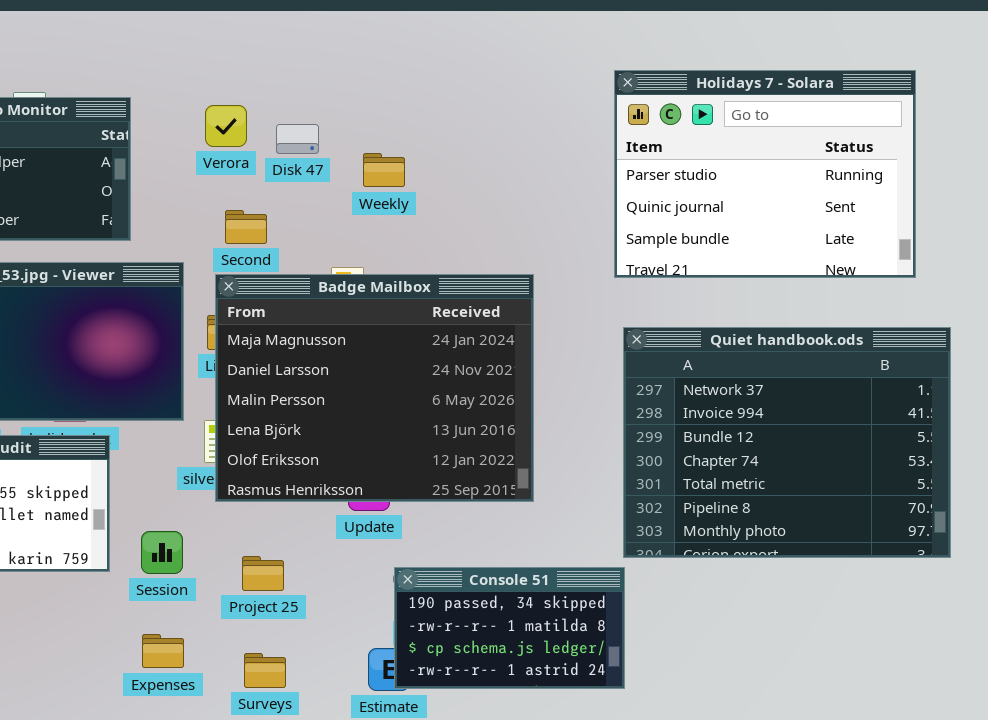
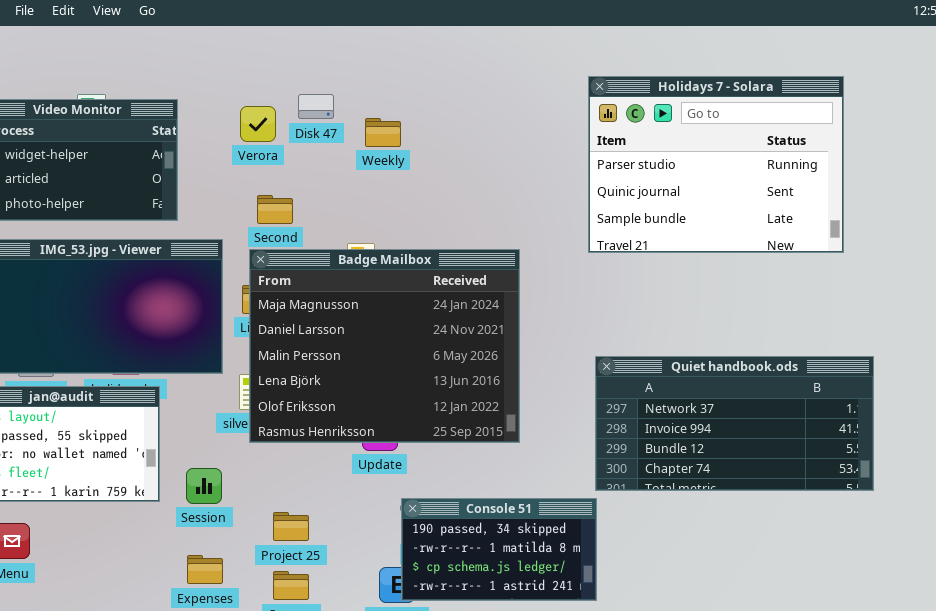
Disk 47: [276,124,319,154] -> [298,94,334,119], moved
Weekly: [363,153,405,187] -> [365,118,401,147], moved
Quiet handbook.ods: [623,327,951,558] -> [595,356,874,491], resized
Project 25: [242,556,284,591] -> [273,512,309,541], moved

